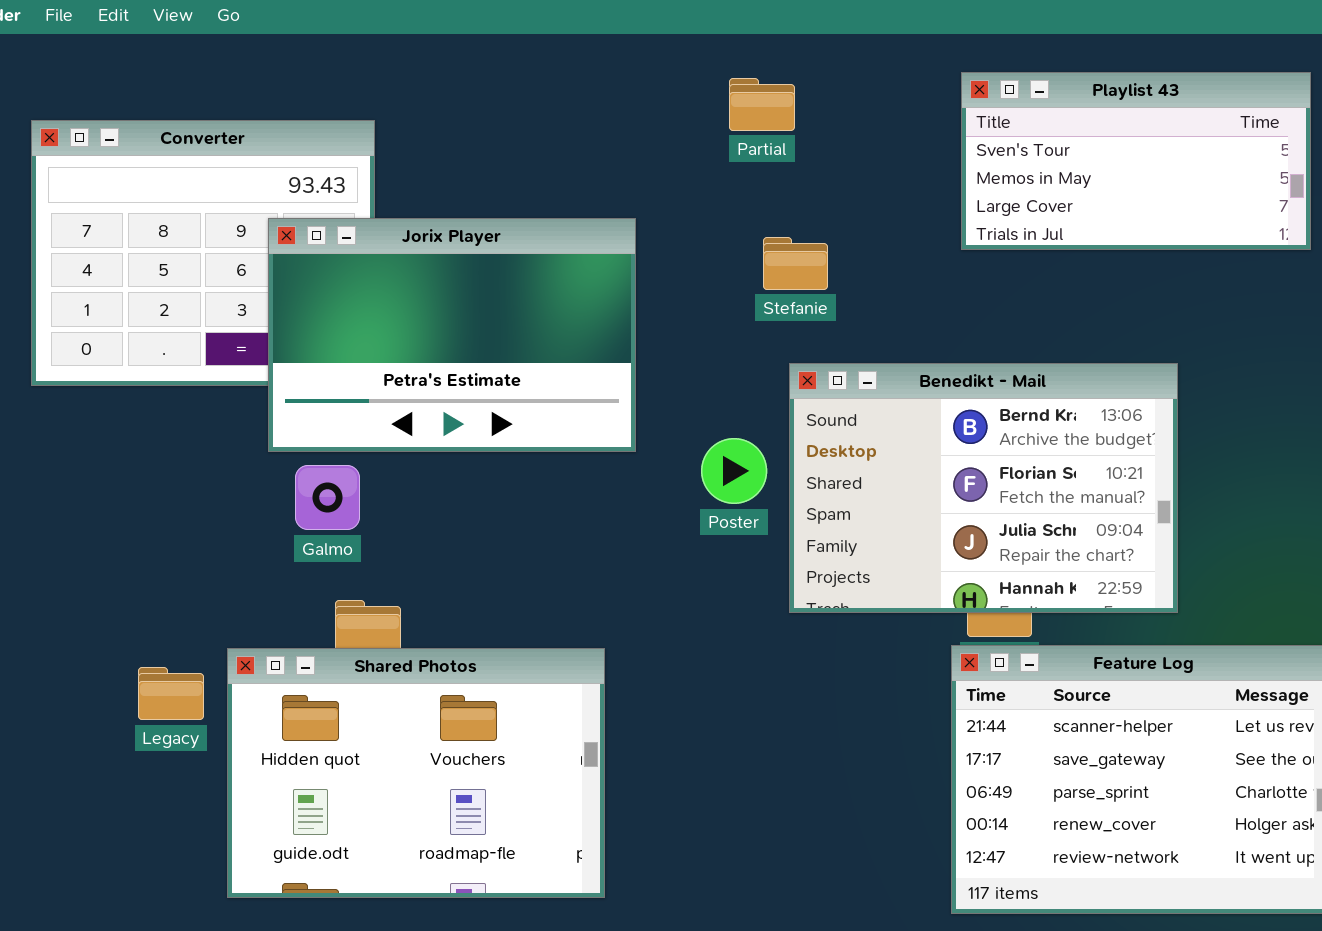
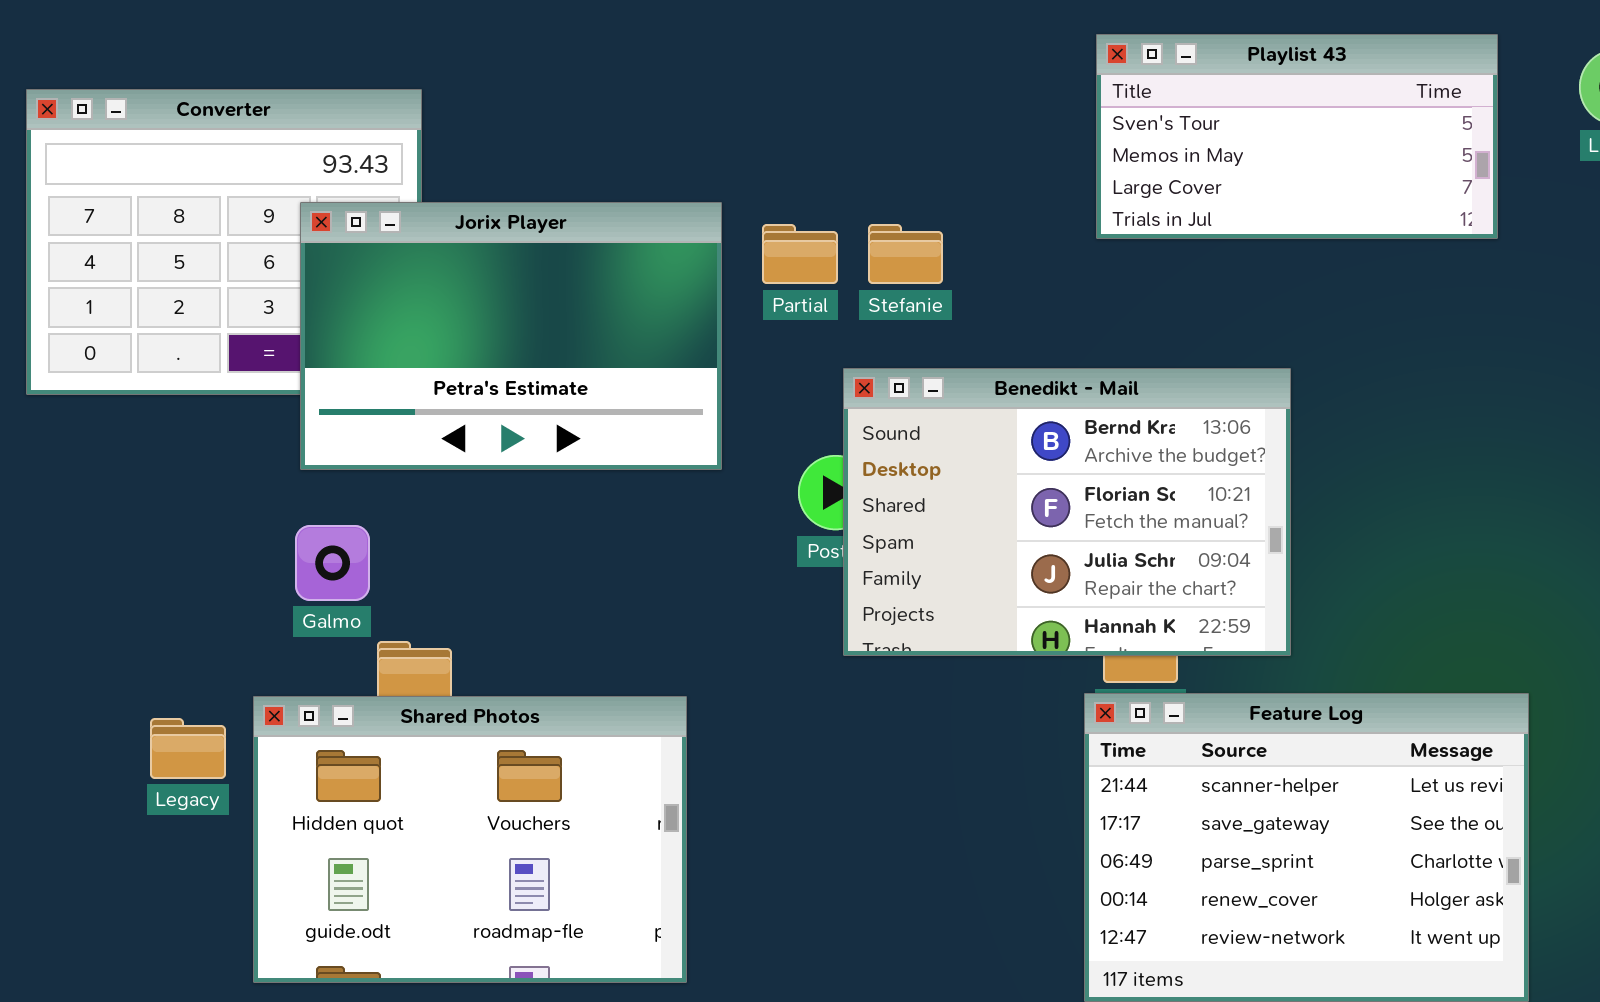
Partial: [729,78,795,131] -> [762,224,838,284], moved
Benedikt - Mail: [789,363,1178,613] -> [843,368,1291,656], moved
Galmo: [295,465,360,530] -> [295,525,370,601], moved

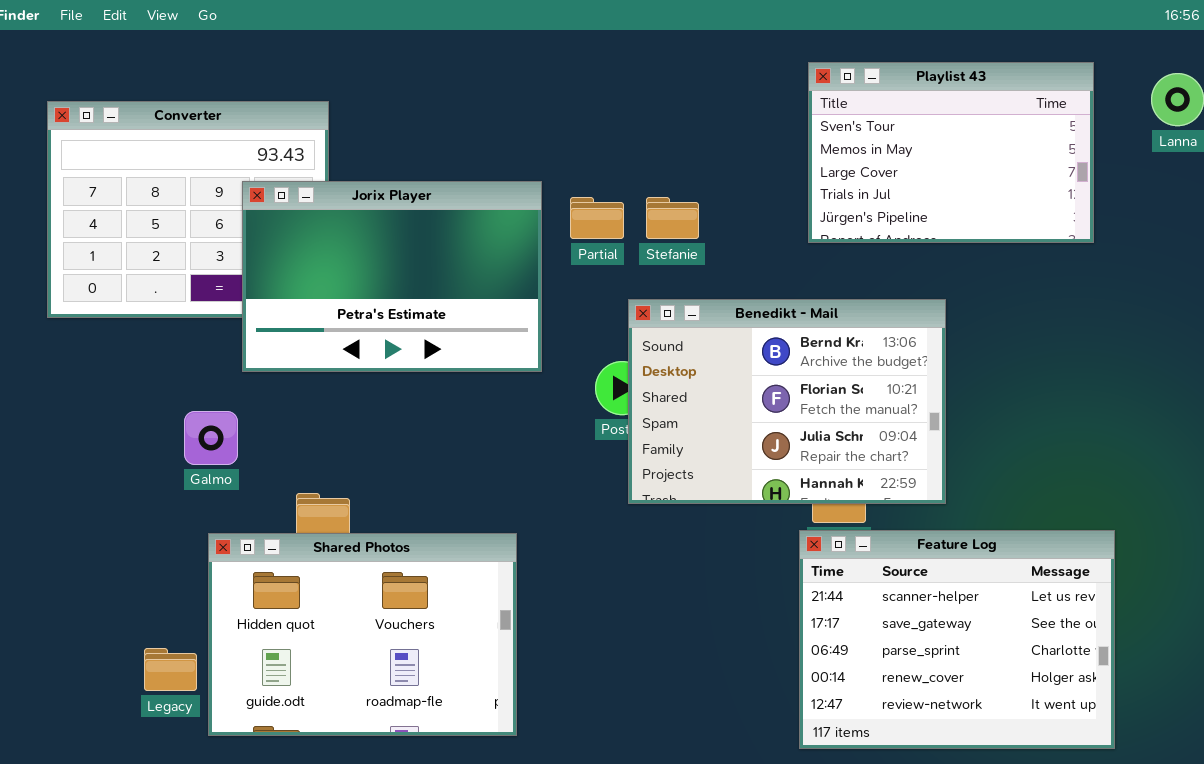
Playlist 43: [1096,34,1498,239] -> [808,62,1094,243], resized
Galmo: [295,525,370,601] -> [184,411,238,465], moved
Legacy: [150,718,226,779] -> [144,648,197,691], moved

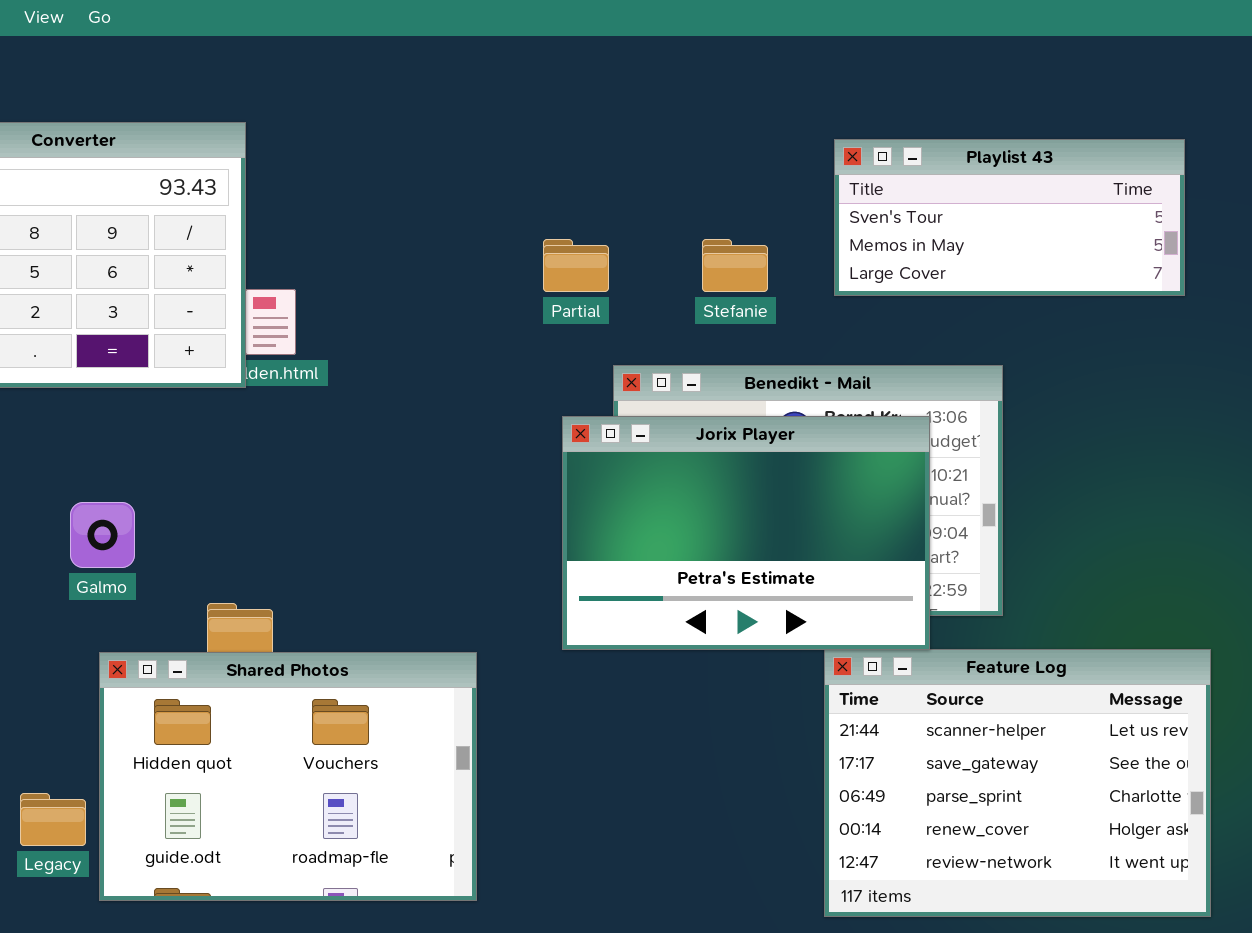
Playlist 43: [808,62,1094,243] -> [834,139,1185,296], resized
Jorix Player: [242,181,542,372] -> [562,416,930,650], moved
Stefanie: [646,197,699,239] -> [702,239,768,292], moved

